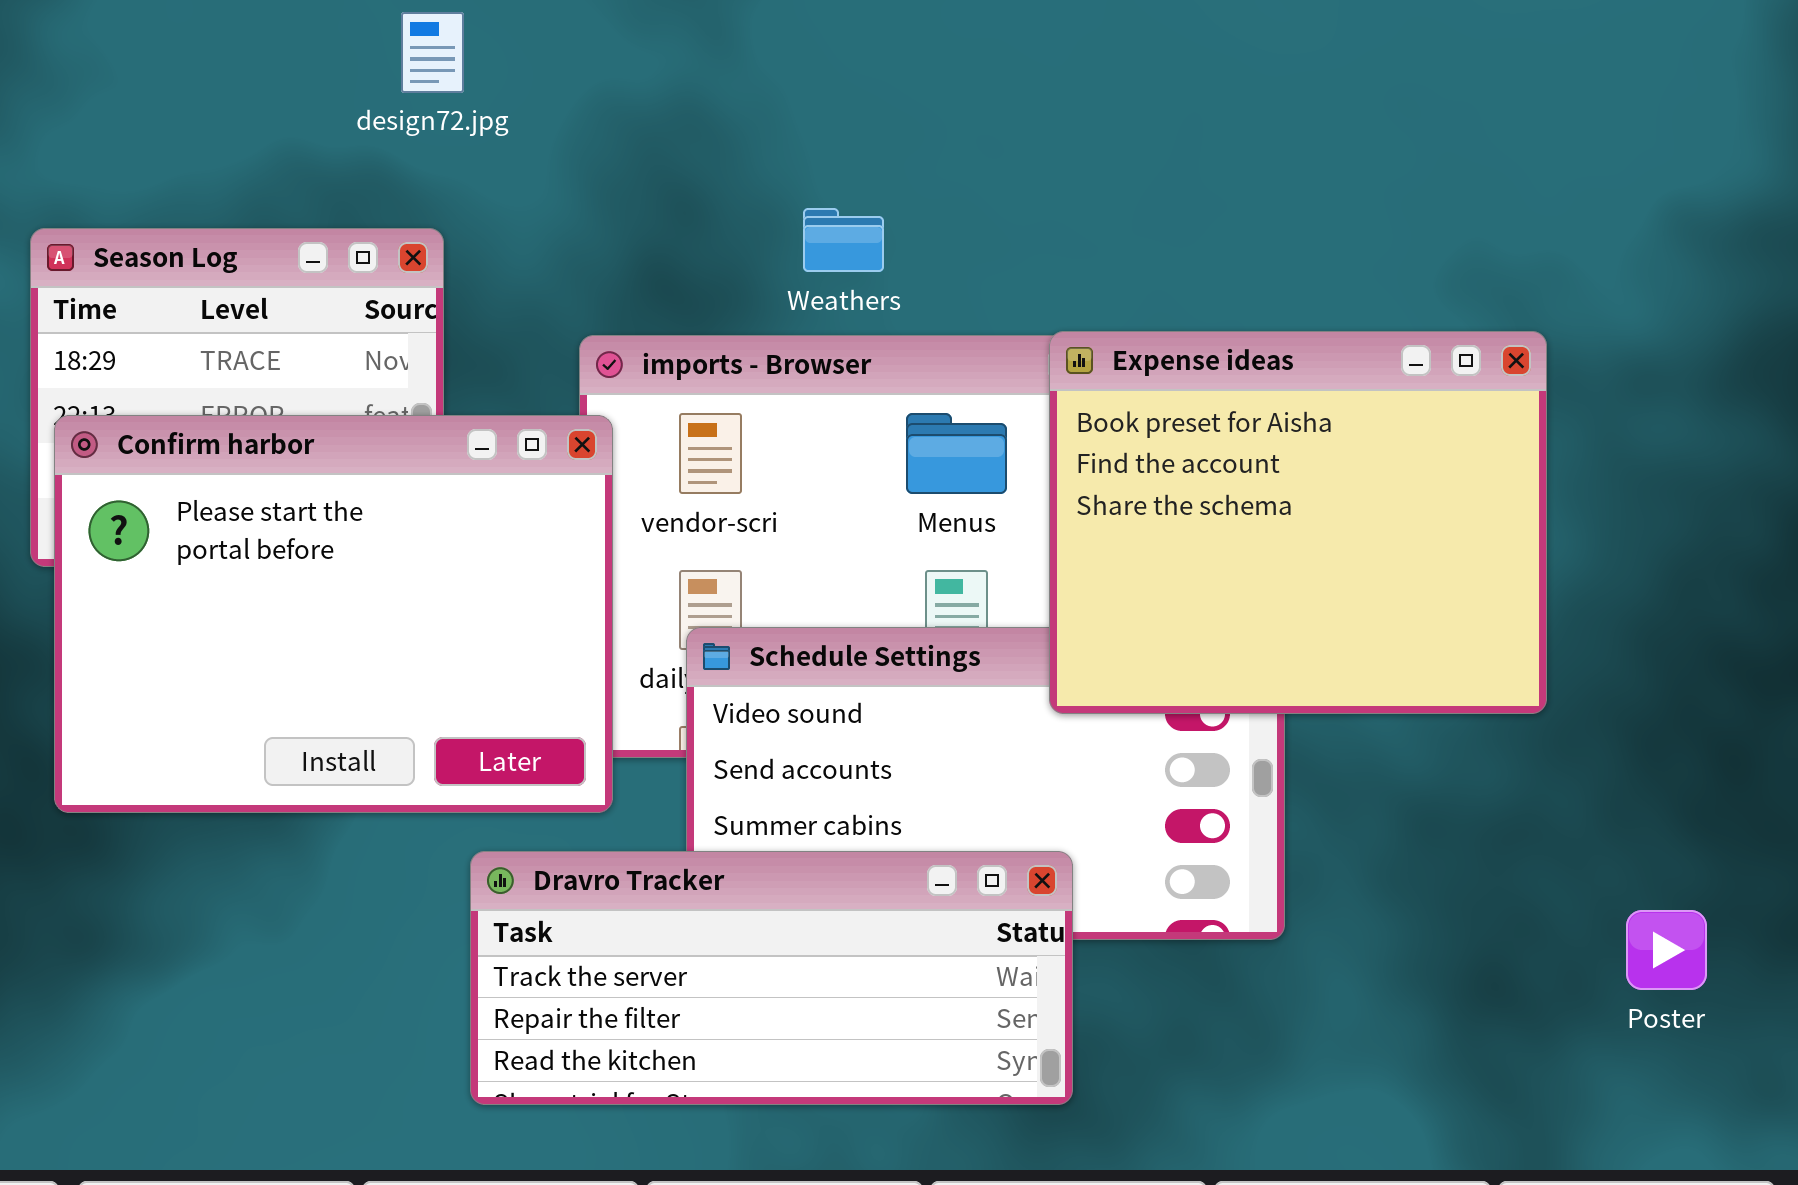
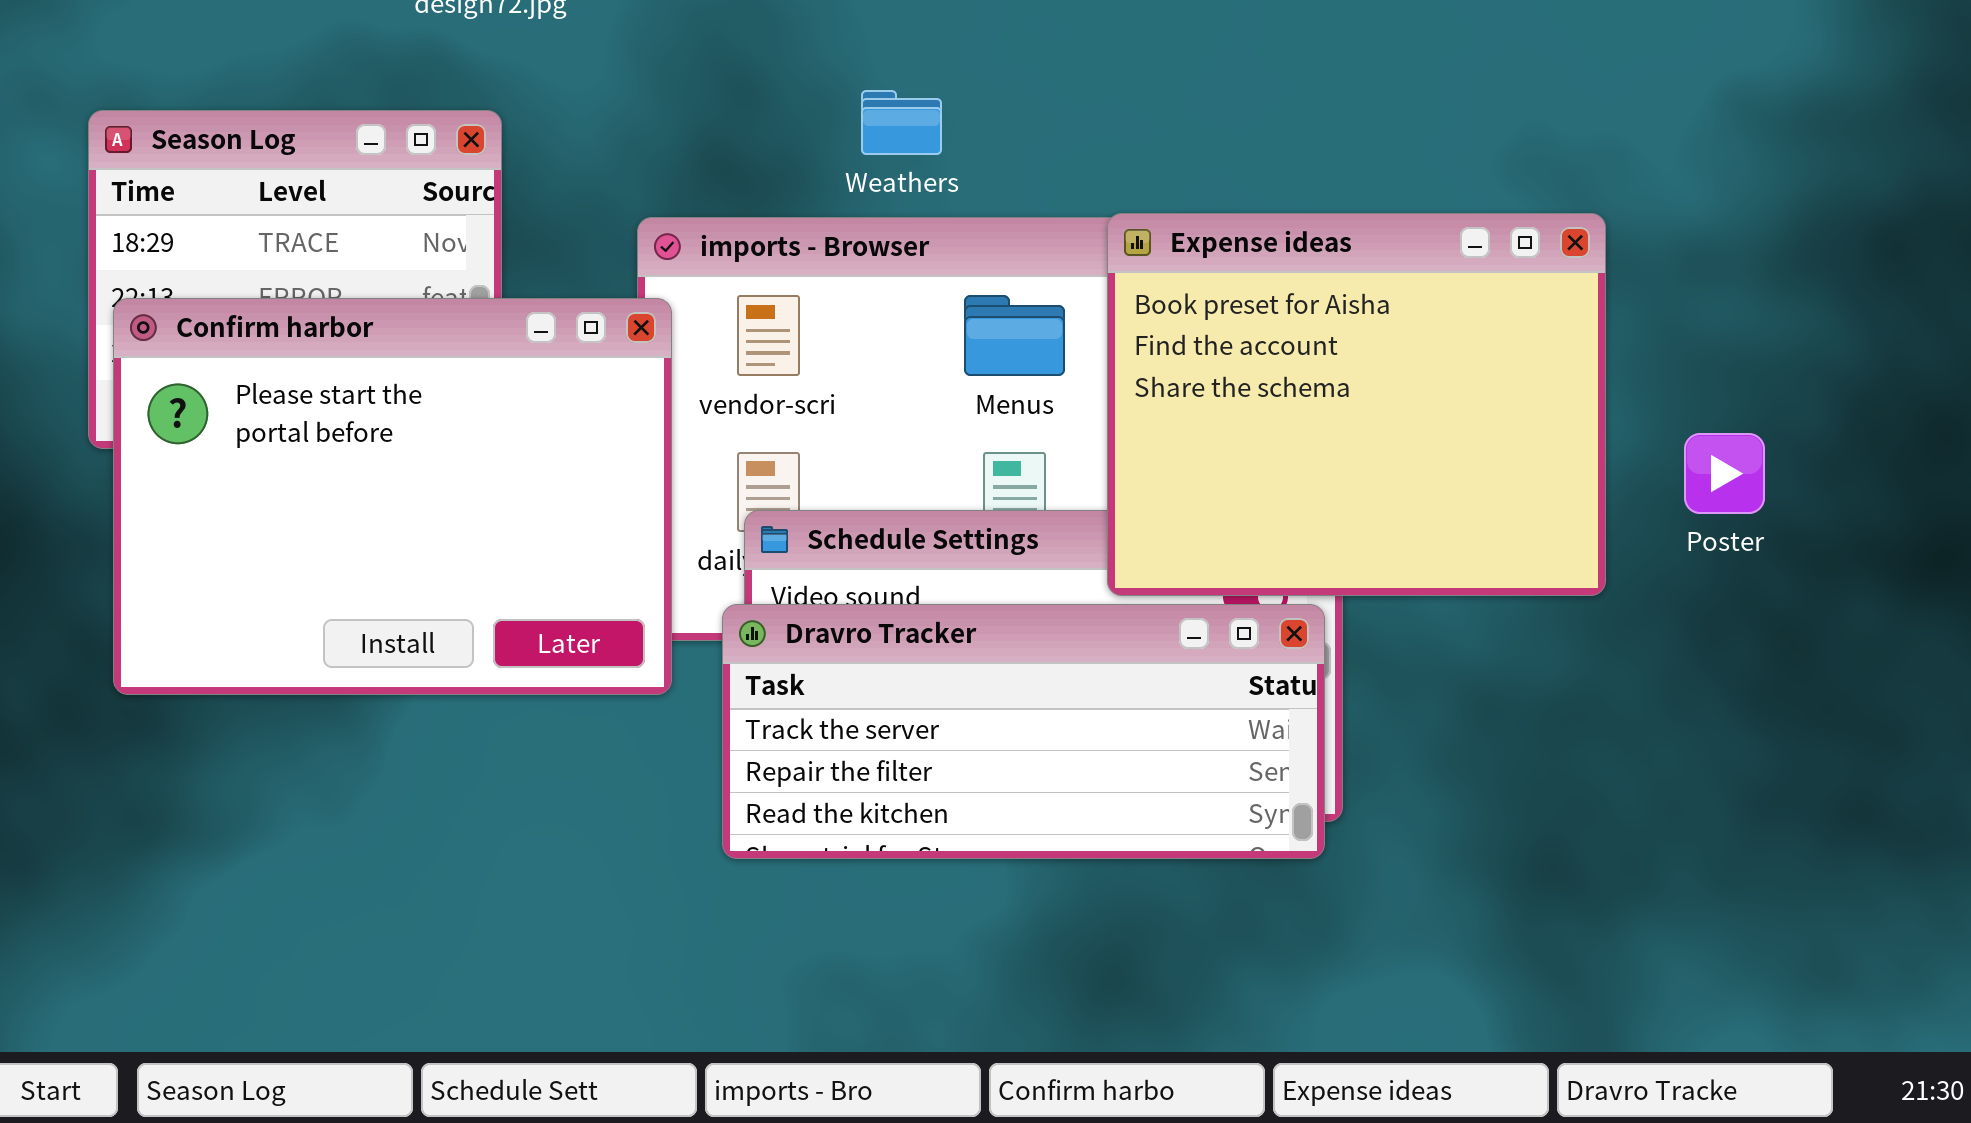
Dravro Tracker: [470,851,1073,1105] -> [722,604,1325,859], moved
Poster: [1626,910,1707,990] -> [1684,433,1765,514], moved

